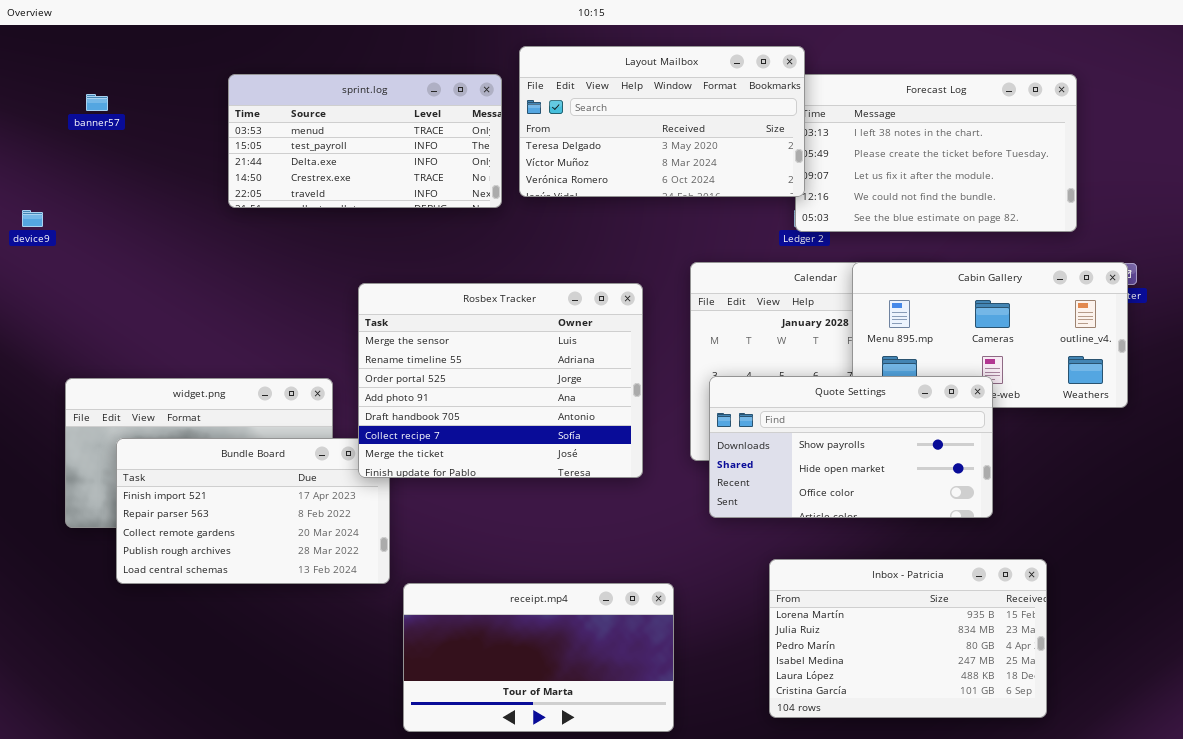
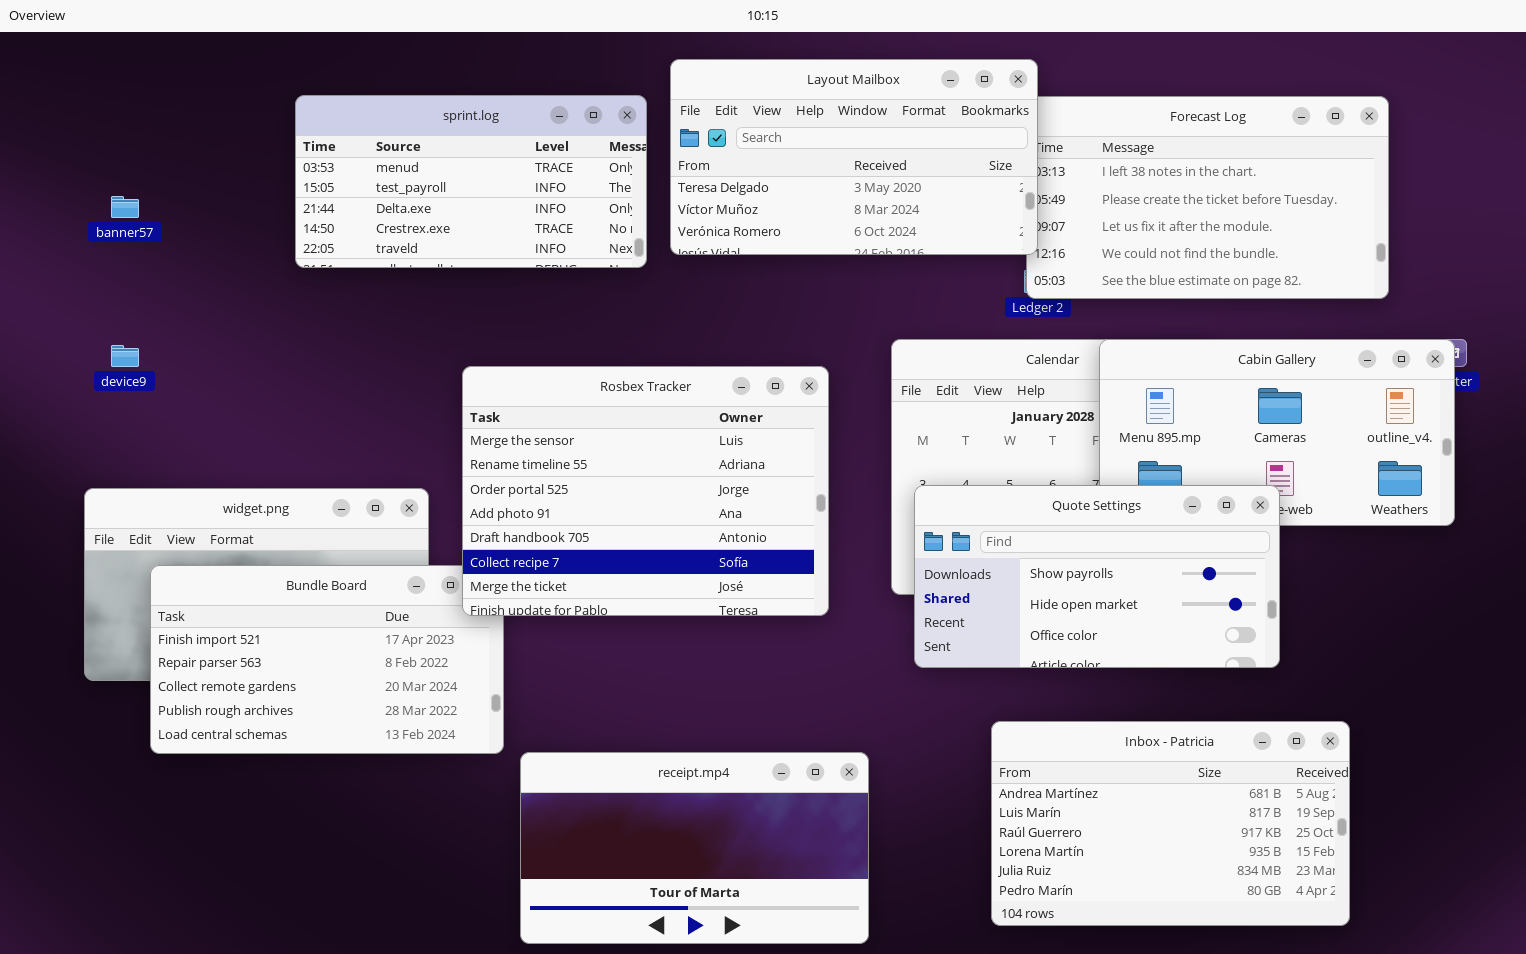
banner57: [86,94,108,111] -> [111,196,139,218], moved
device9: [22,210,43,227] -> [111,345,139,367], moved
Inbox - Patricia: [769,559,1047,718] -> [991,721,1350,926], scrolled up 3 rows

